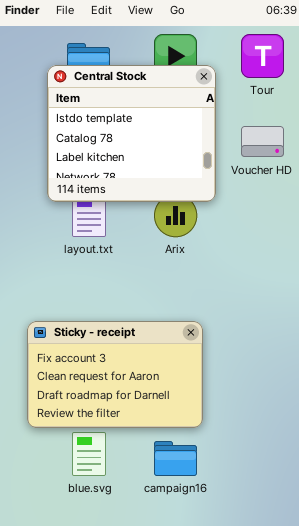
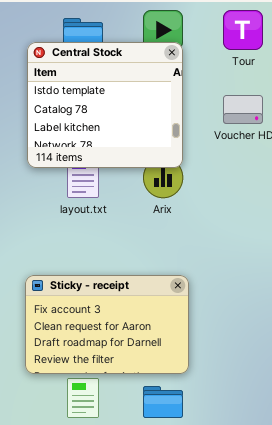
Central Stock: [47,65,216,202] -> [27,42,183,168], moved

